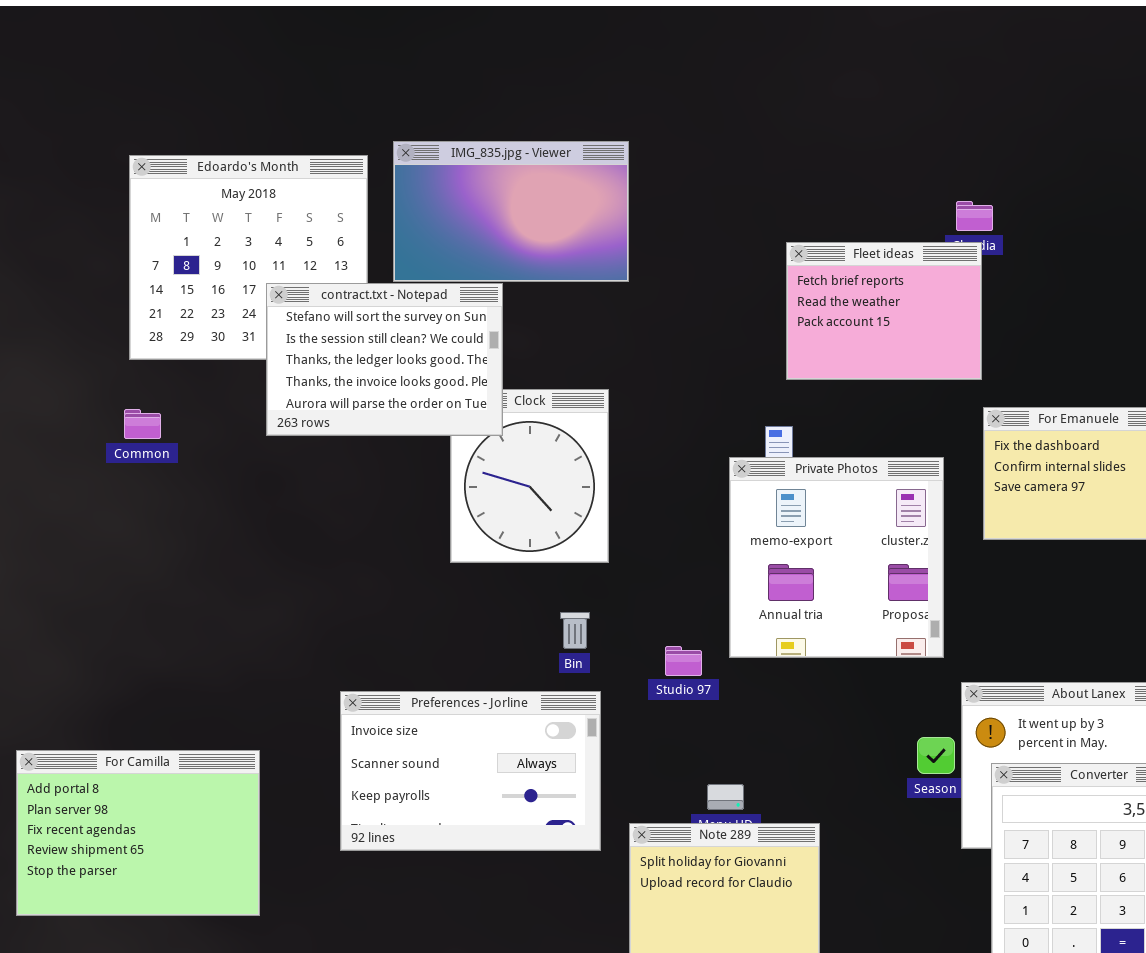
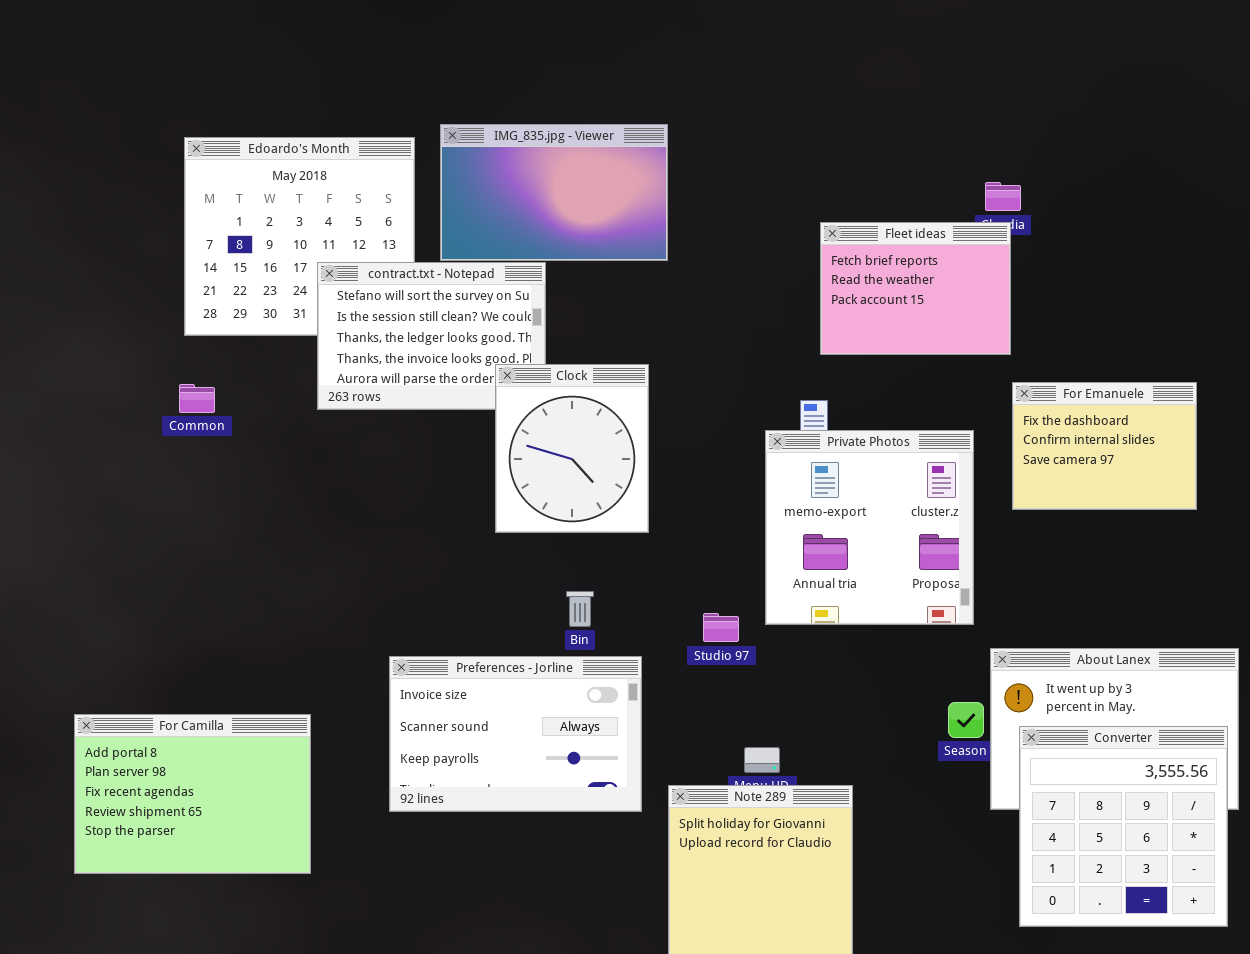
Clock: [450,389,609,563] -> [495,364,649,533], raised
Bin: [560,612,590,649] -> [566,591,594,627], moved

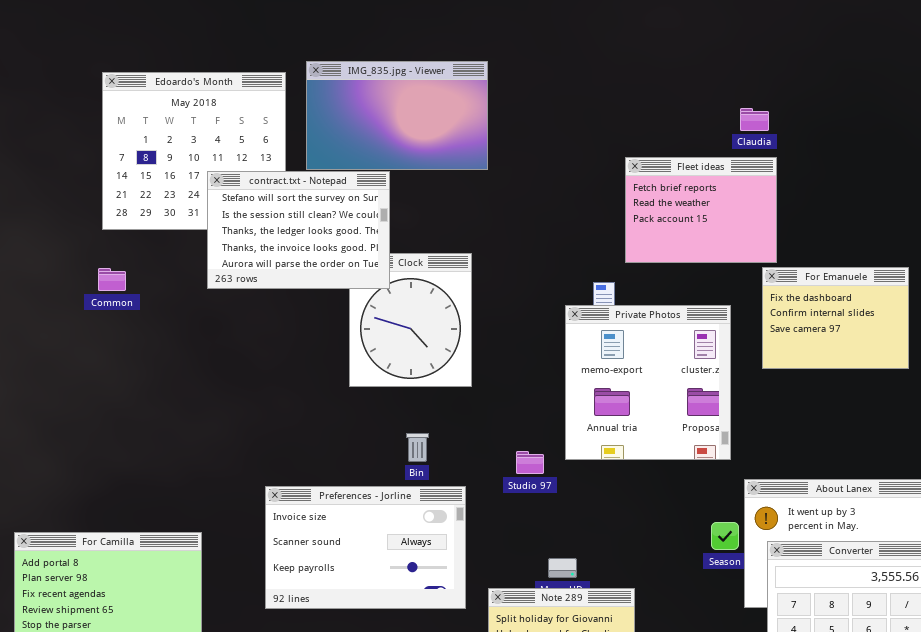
Fleet ideas: [820,222,1011,355] -> [625,157,777,263], moved
contract.txt - Notepad: [317,262,546,410] -> [207,171,390,289], raised

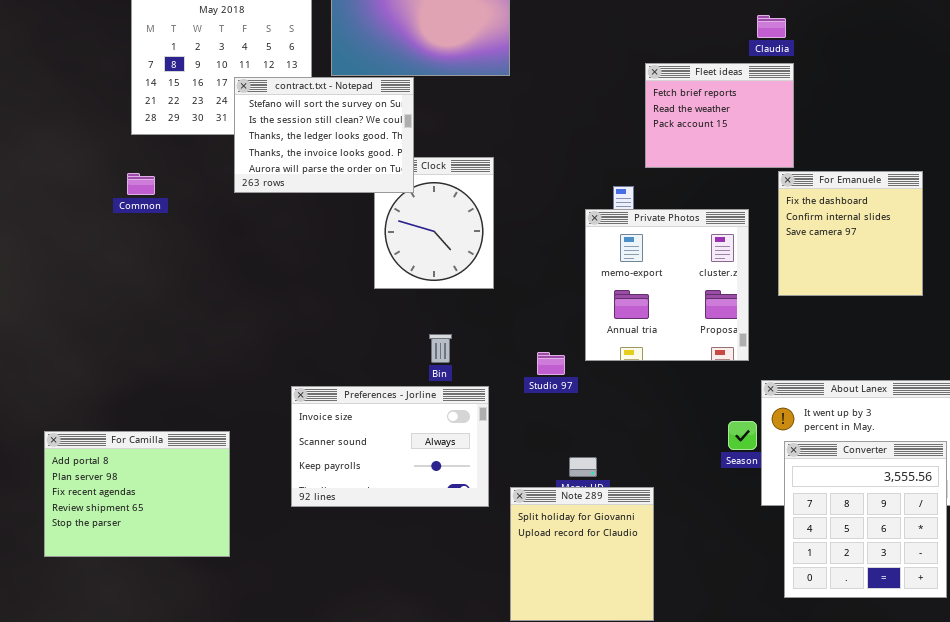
For Emanuele: [762,267,909,369] -> [778,171,923,296], resized

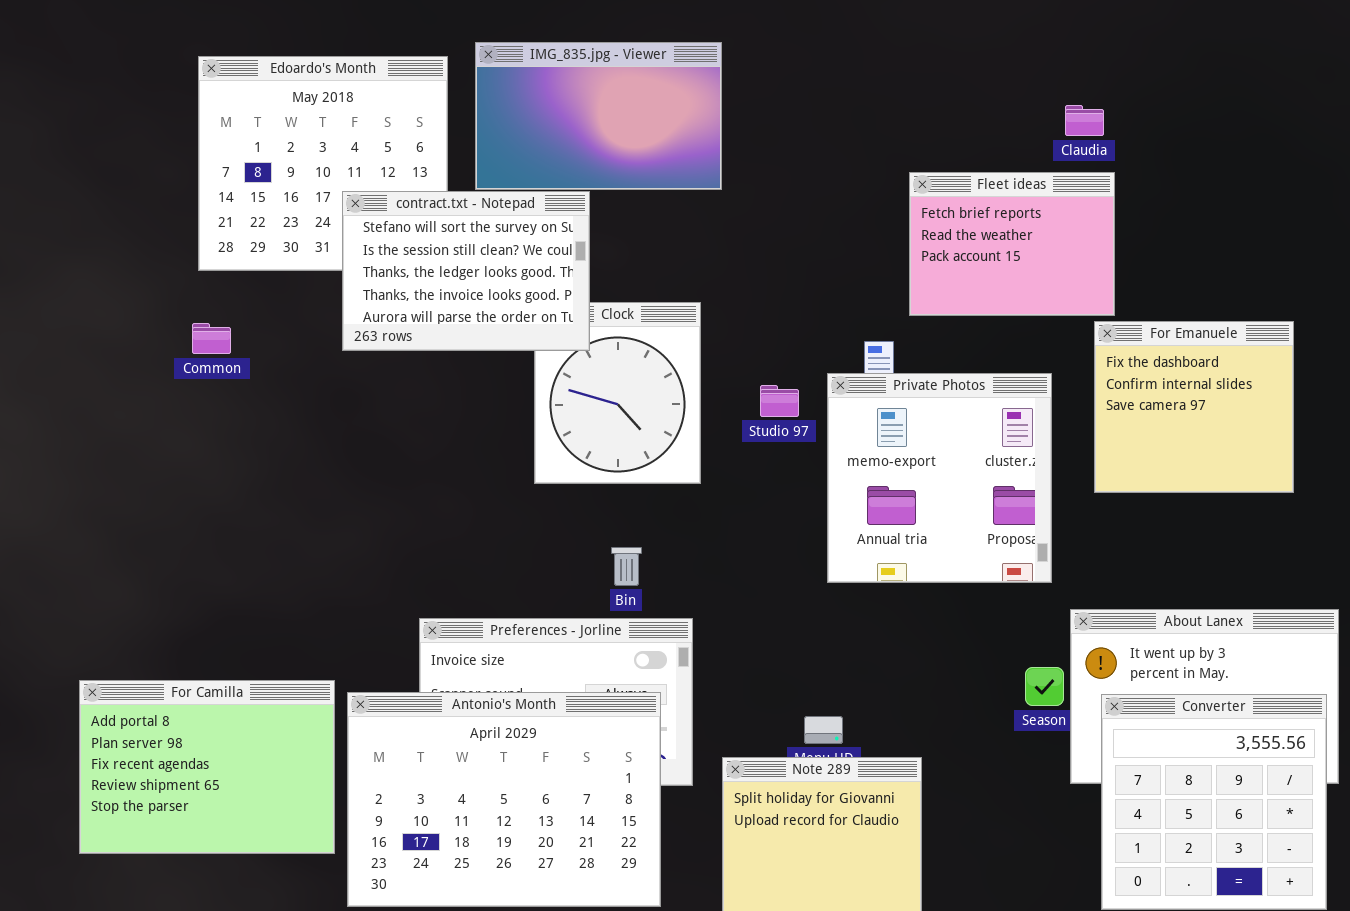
Studio 97: [537,352,565,375] -> [760,385,799,417], moved
Antonio's Month: none -> [347,692,661,907], opened

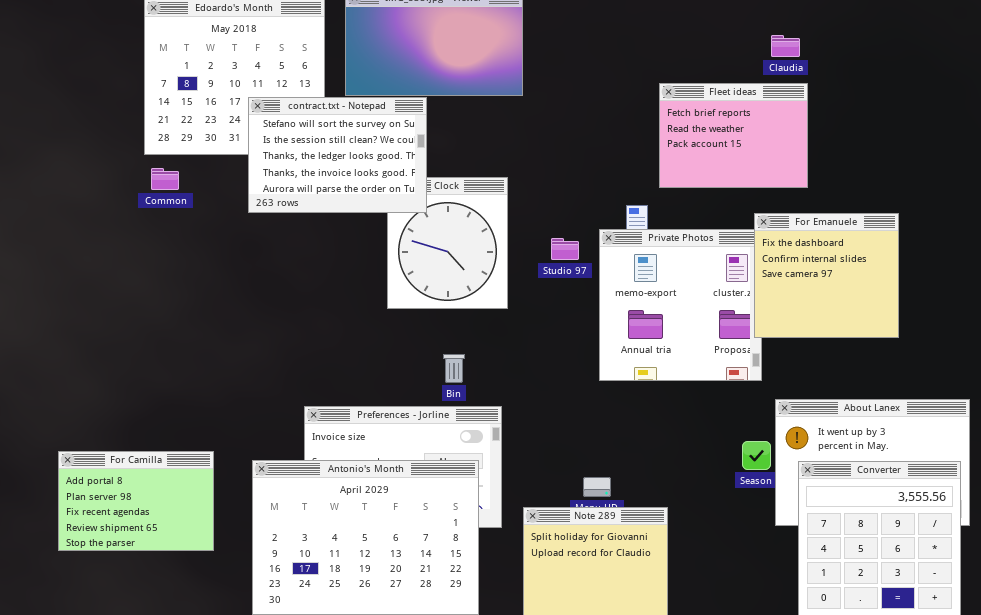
For Emanuele: [1094,321,1294,493] -> [754,213,899,338], moved
Common: [192,323,231,354] -> [151,168,179,190], moved
For Camilla: [79,680,335,854] -> [58,451,214,551], resized

